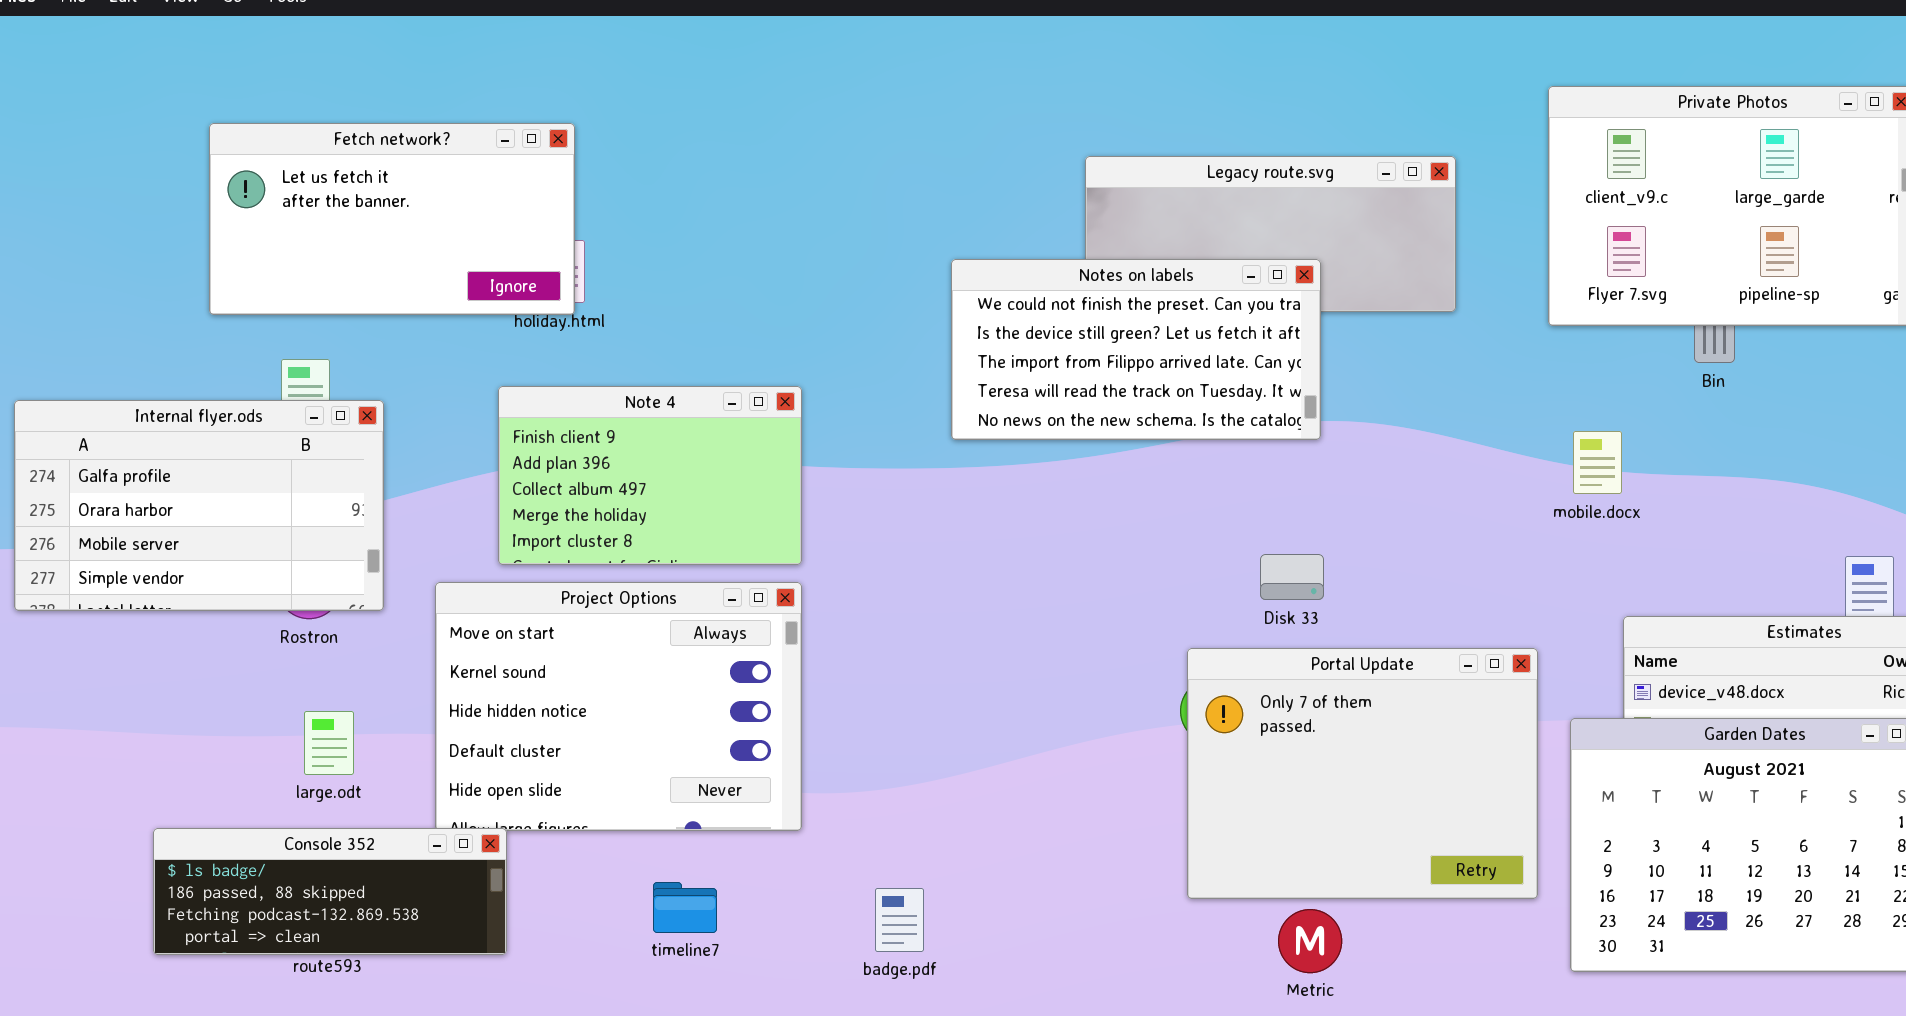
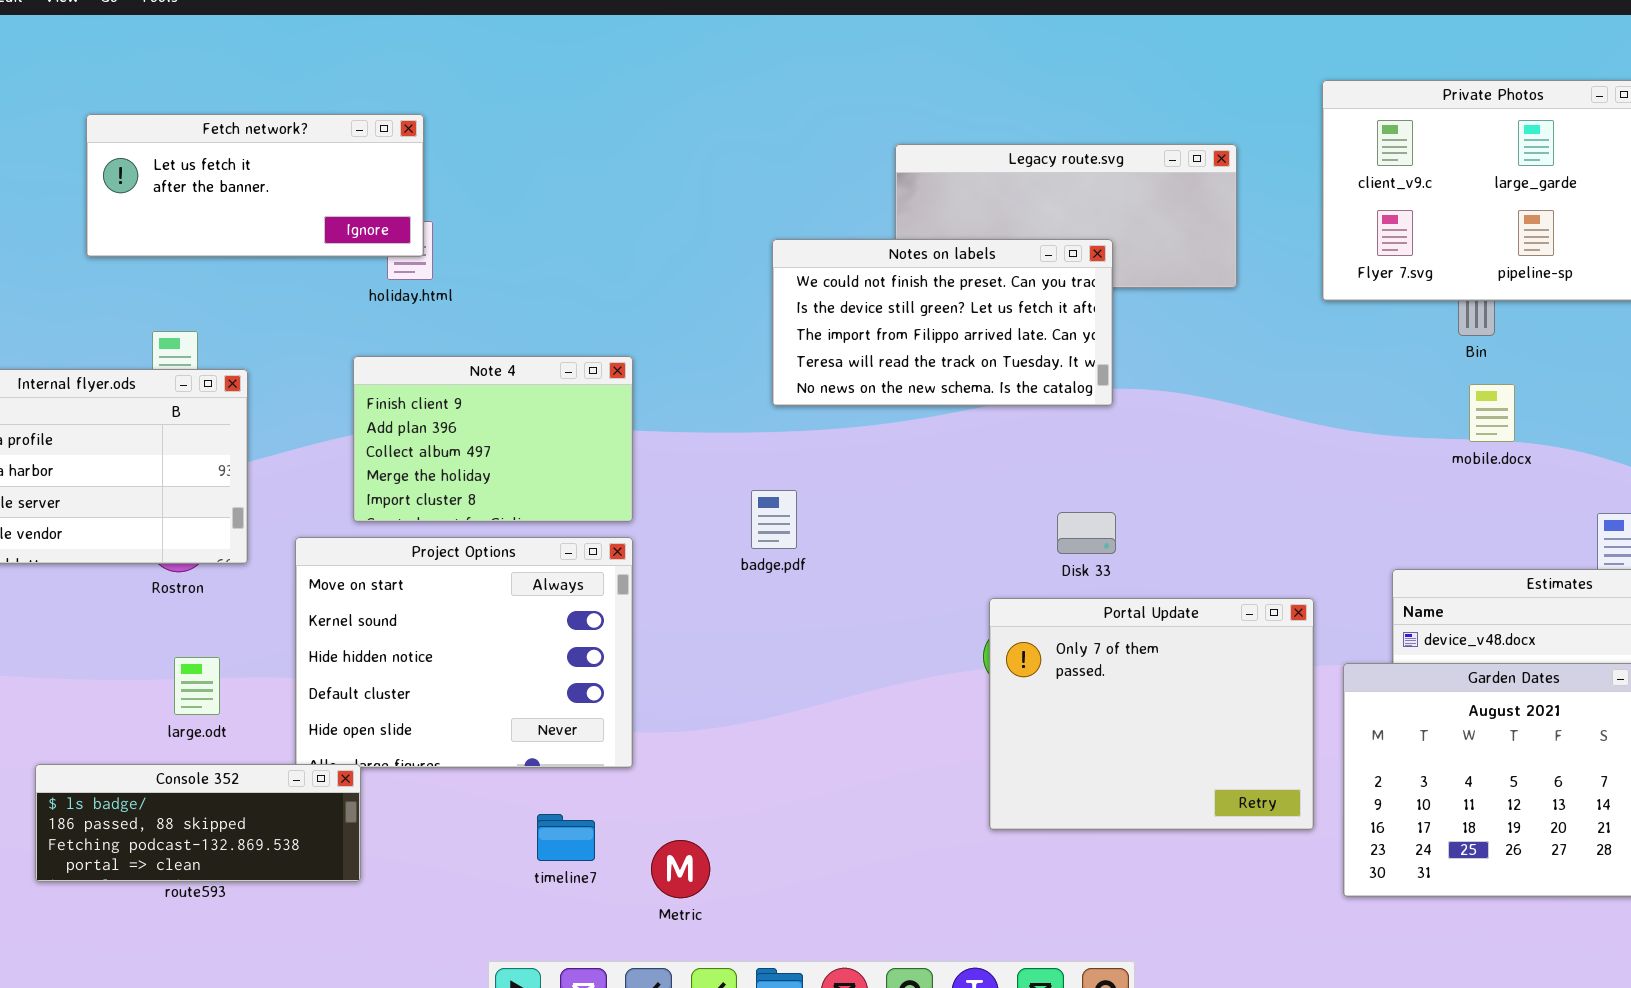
Fetch network?: [209,123,575,315] -> [86,114,424,257], resized
mobile.docx: [1573,431,1622,494] -> [1469,384,1515,442], moved
timeline7: [653,882,717,933] -> [537,814,595,861], moved
badge.pdf: [875,888,924,952] -> [751,490,797,549], moved
Metric: [1278,909,1342,973] -> [651,840,710,898], moved

